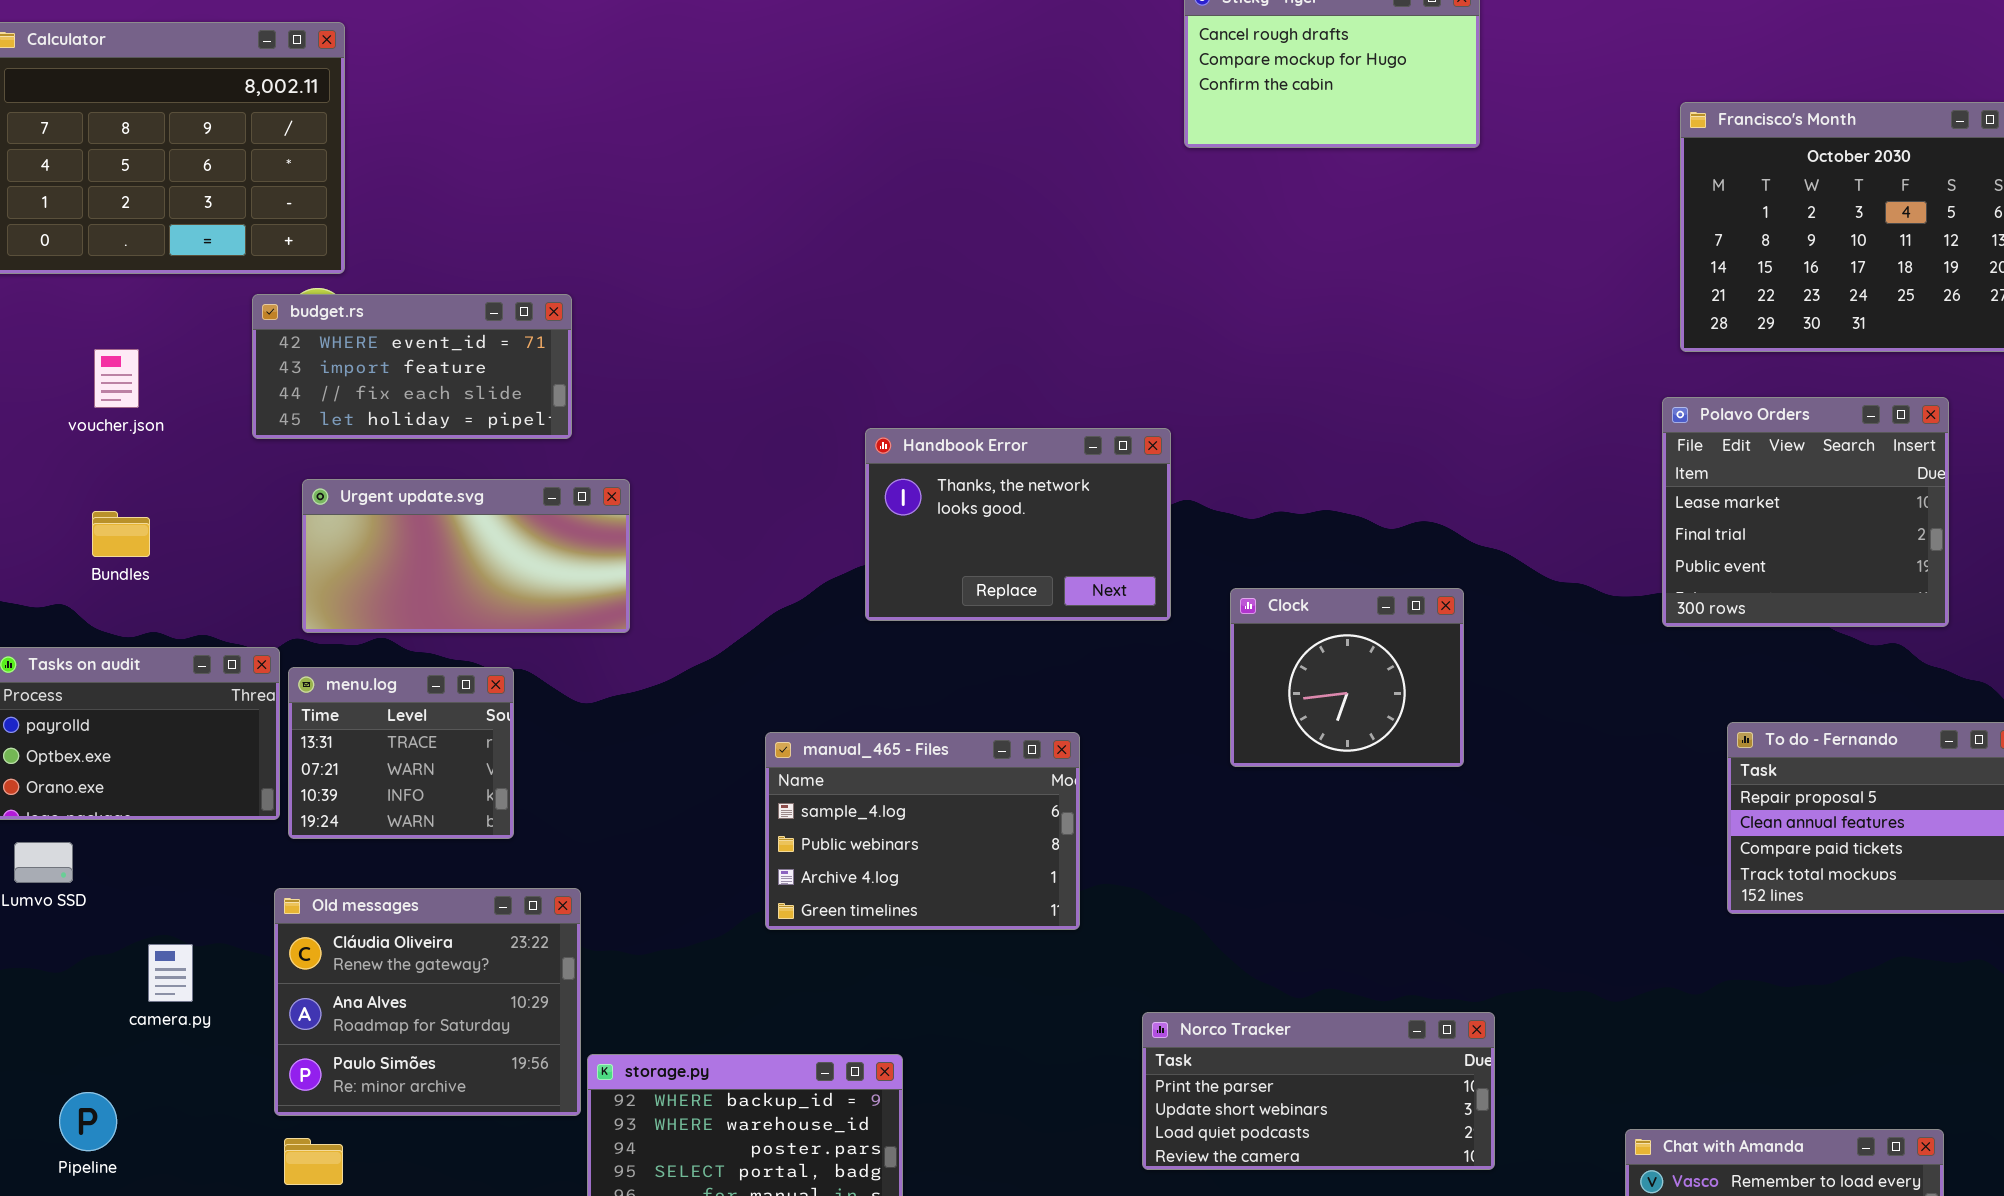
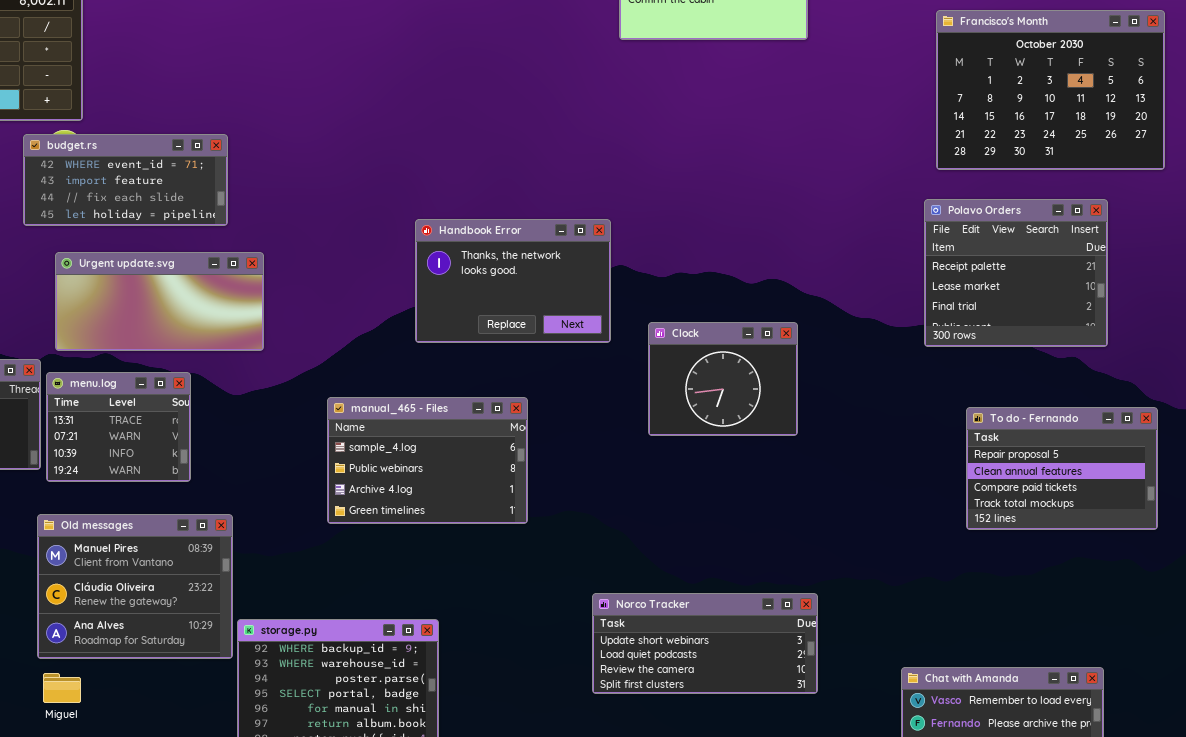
Polavo Orders: [1662,397,1949,627] -> [924,199,1108,347], scrolled up 1 row
manual_465 - Files: [765,732,1080,930] -> [327,397,528,524], moved
Old messages: [274,888,581,1116] -> [37,514,233,659], scrolled up 1 row
Norco Tracker: [1142,1012,1495,1170] -> [592,593,818,694], scrolled down 1 row

